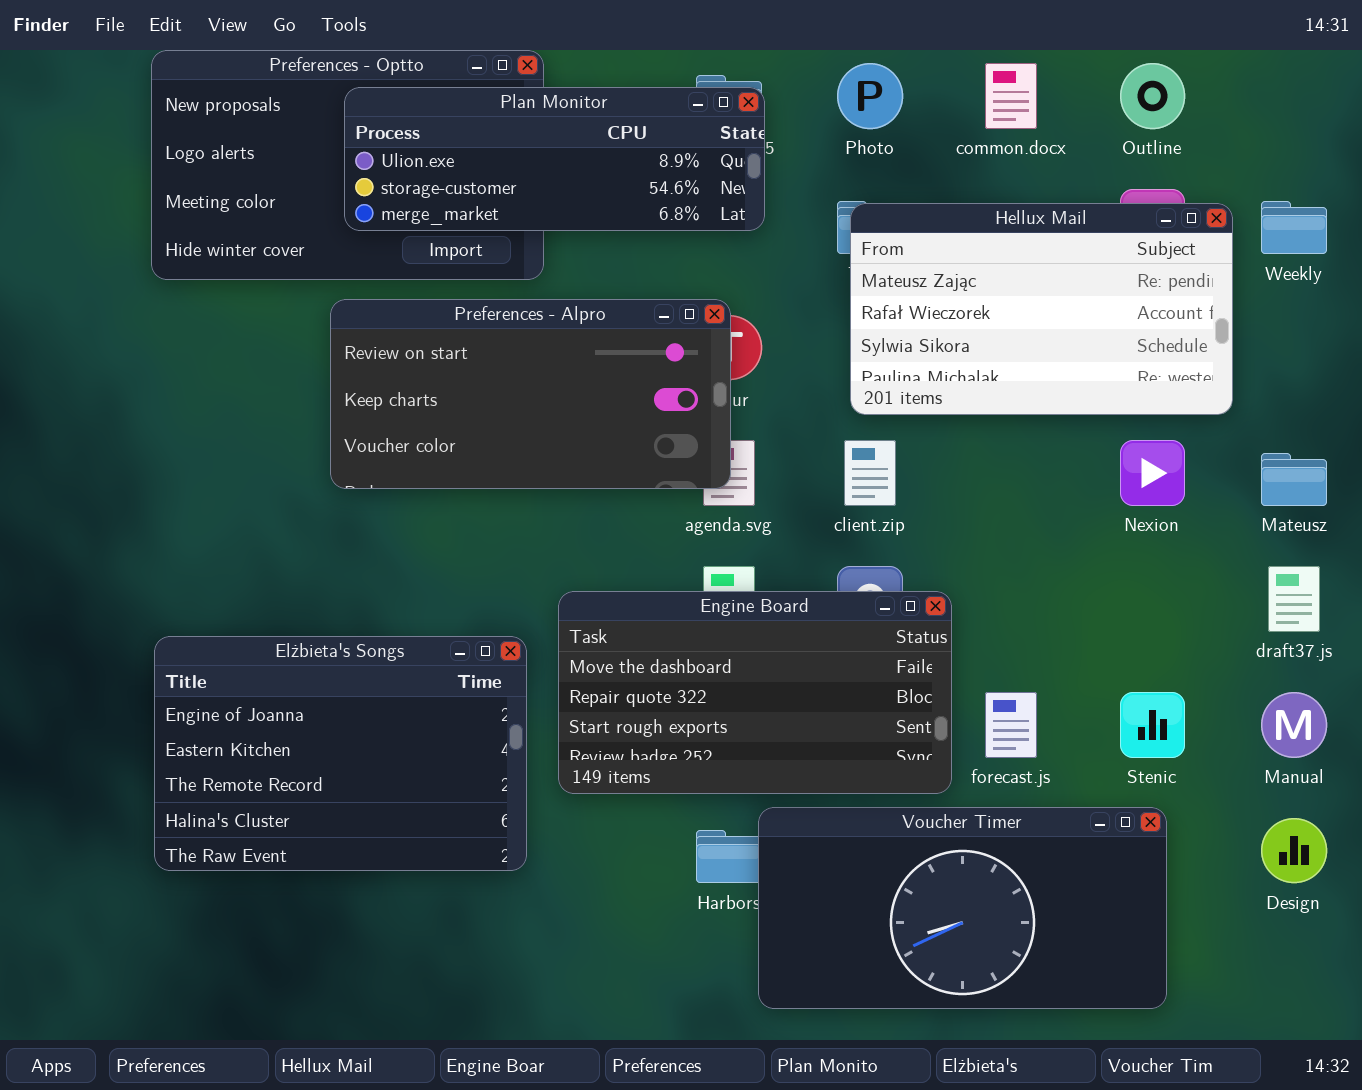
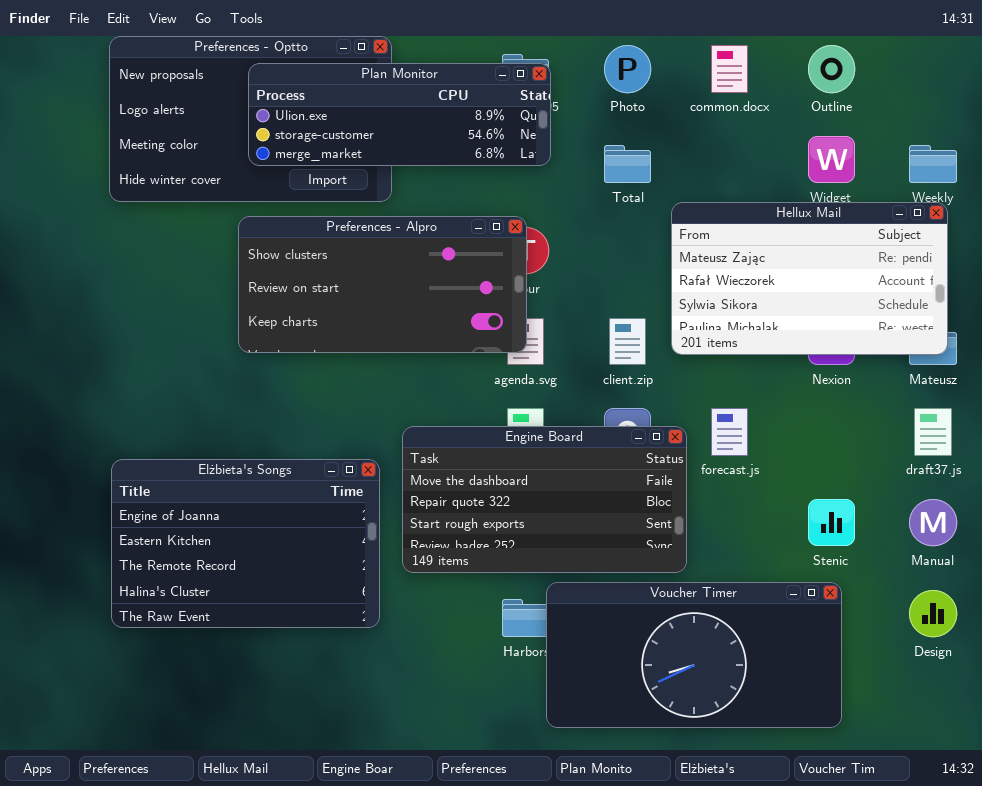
Hellux Mail: [850,203,1233,415] -> [671,202,948,355], moved
Preferences - Alpro: [330,299,731,489] -> [238,216,527,353], scrolled up 1 row
forecast.js: [985,692,1037,758] -> [711,408,748,456], moved

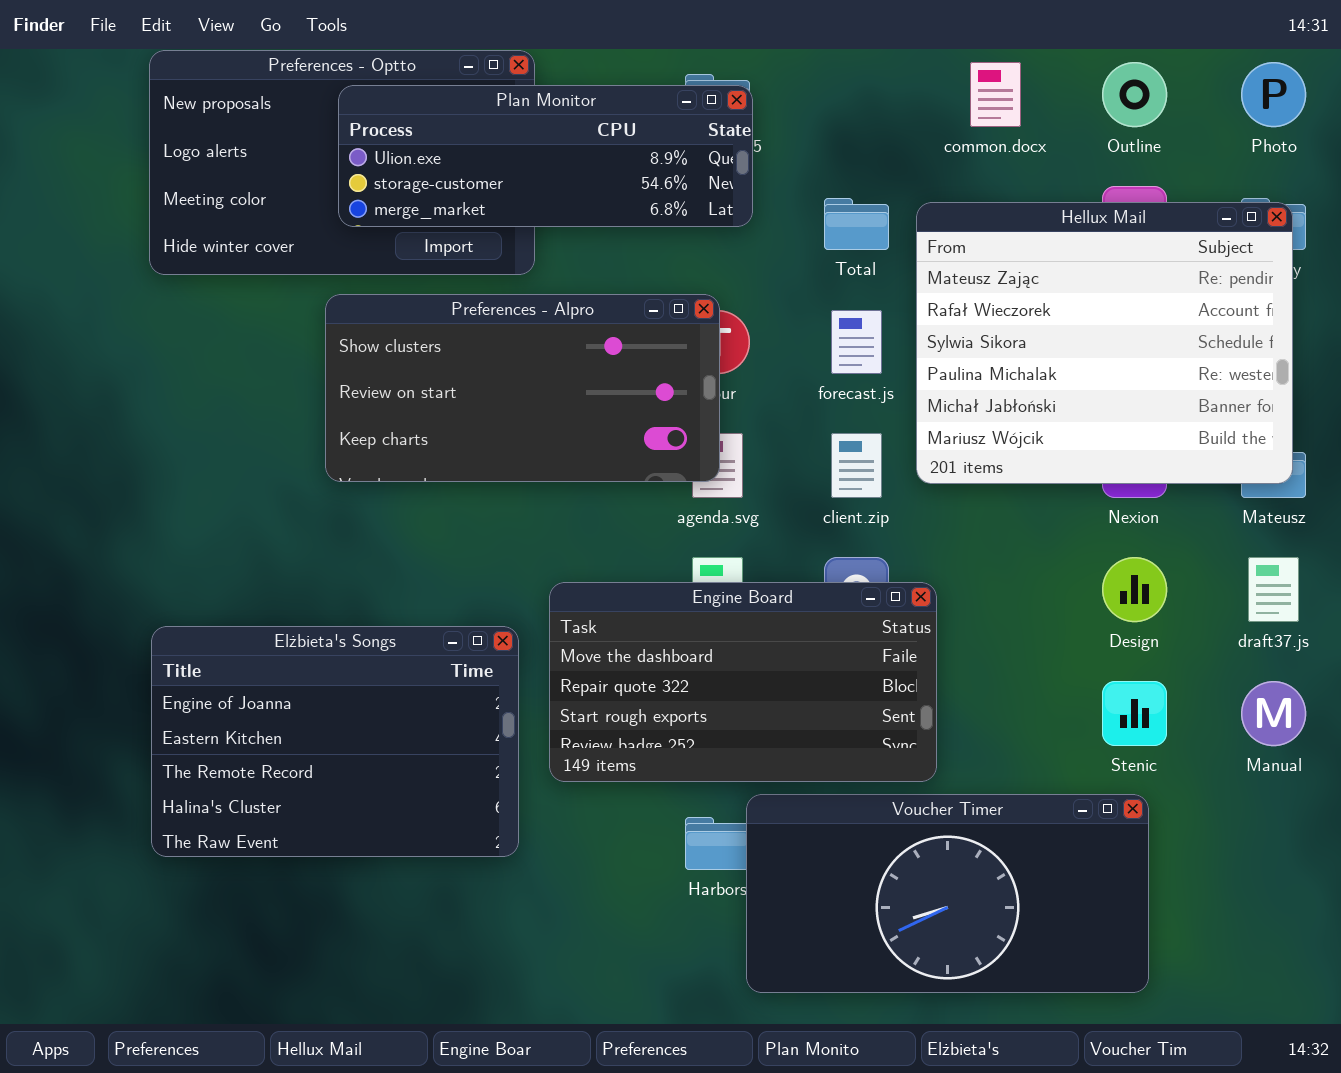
Photo: [604,45,651,93] -> [1241,62,1306,127], moved
Hellux Mail: [671,202,948,355] -> [916,202,1293,484], resized
forecast.js: [711,408,748,456] -> [831,310,882,374], moved
Design: [909,590,957,637] -> [1102,557,1167,622], moved

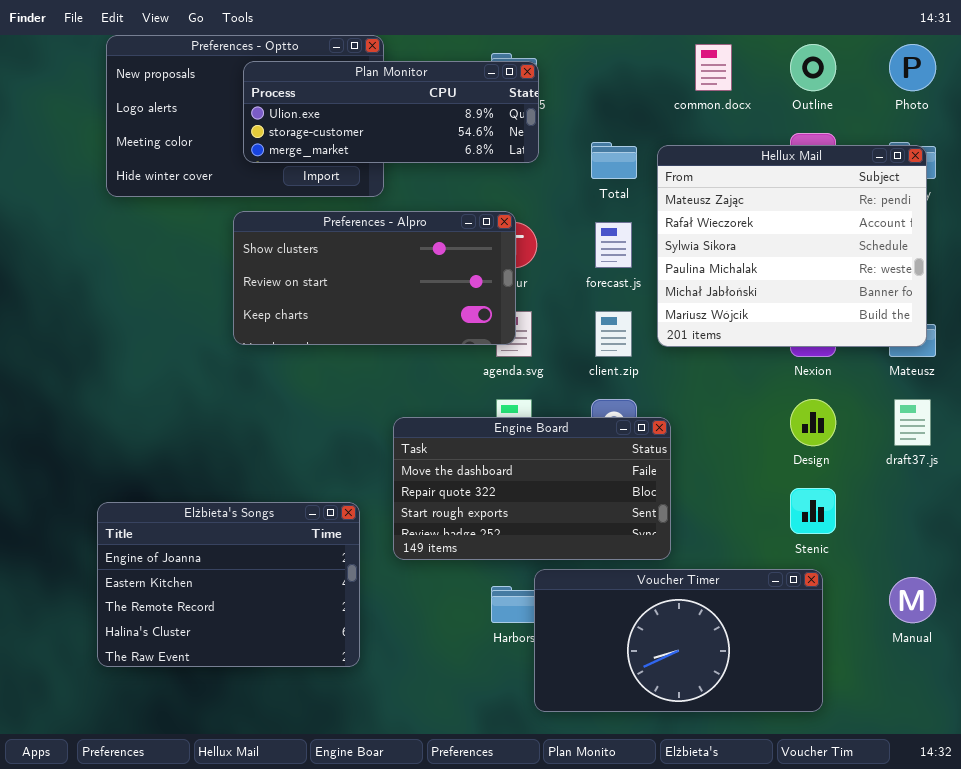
Elżbieta's Songs: [151,626,519,857] -> [97,502,360,667], moved
Manual: [1241,681,1306,746] -> [889,577,936,623], moved

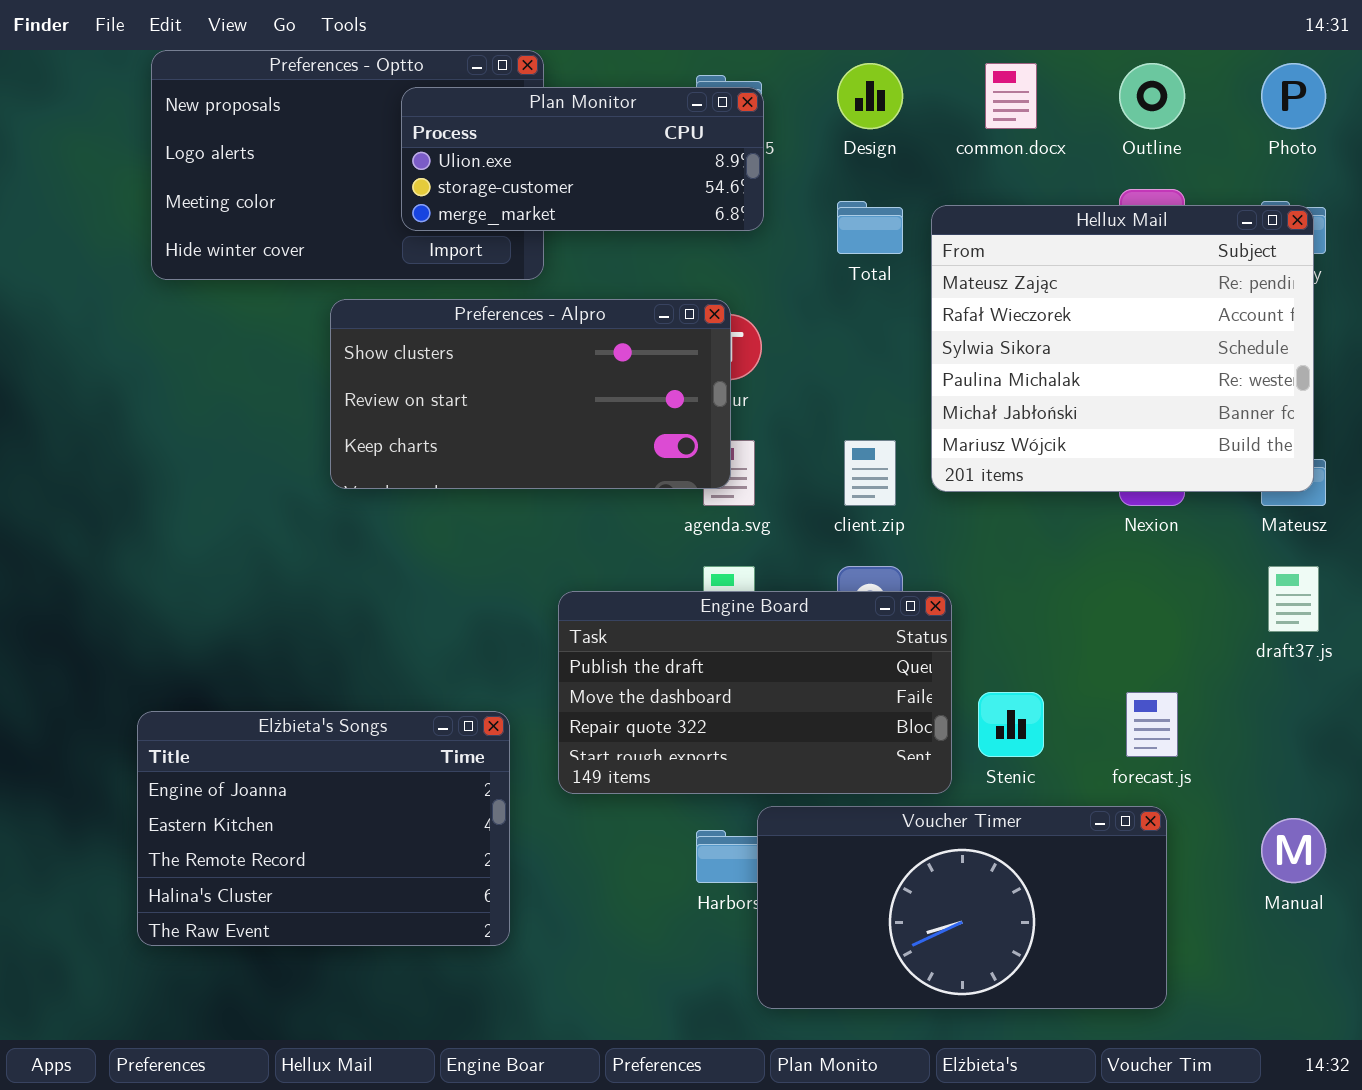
Plan Monitor: [243,61,539,163] -> [401,87,764,231], resized
forecast.js: [595,222,632,268] -> [1126,692,1178,757], moved
Design: [790,399,836,446] -> [837,63,903,129], moved
Engine Board: [393,417,671,560] -> [558,591,952,794], scrolled up 1 row
Stenic: [790,488,836,534] -> [978,692,1044,757], moved

